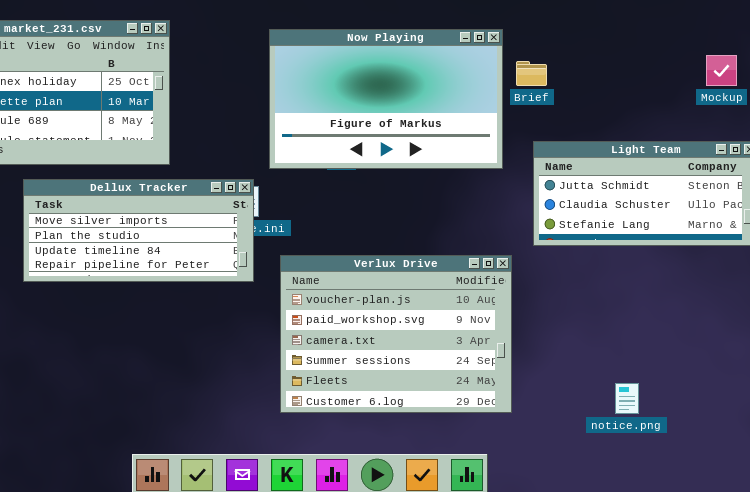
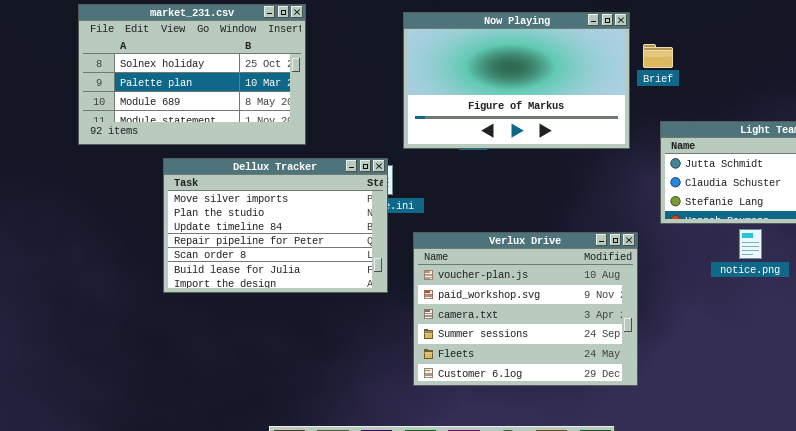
Dellux Tracker: [23,179,254,282] -> [163,158,388,293], resized
notice.png: [615,383,639,414] -> [739,229,762,259], moved

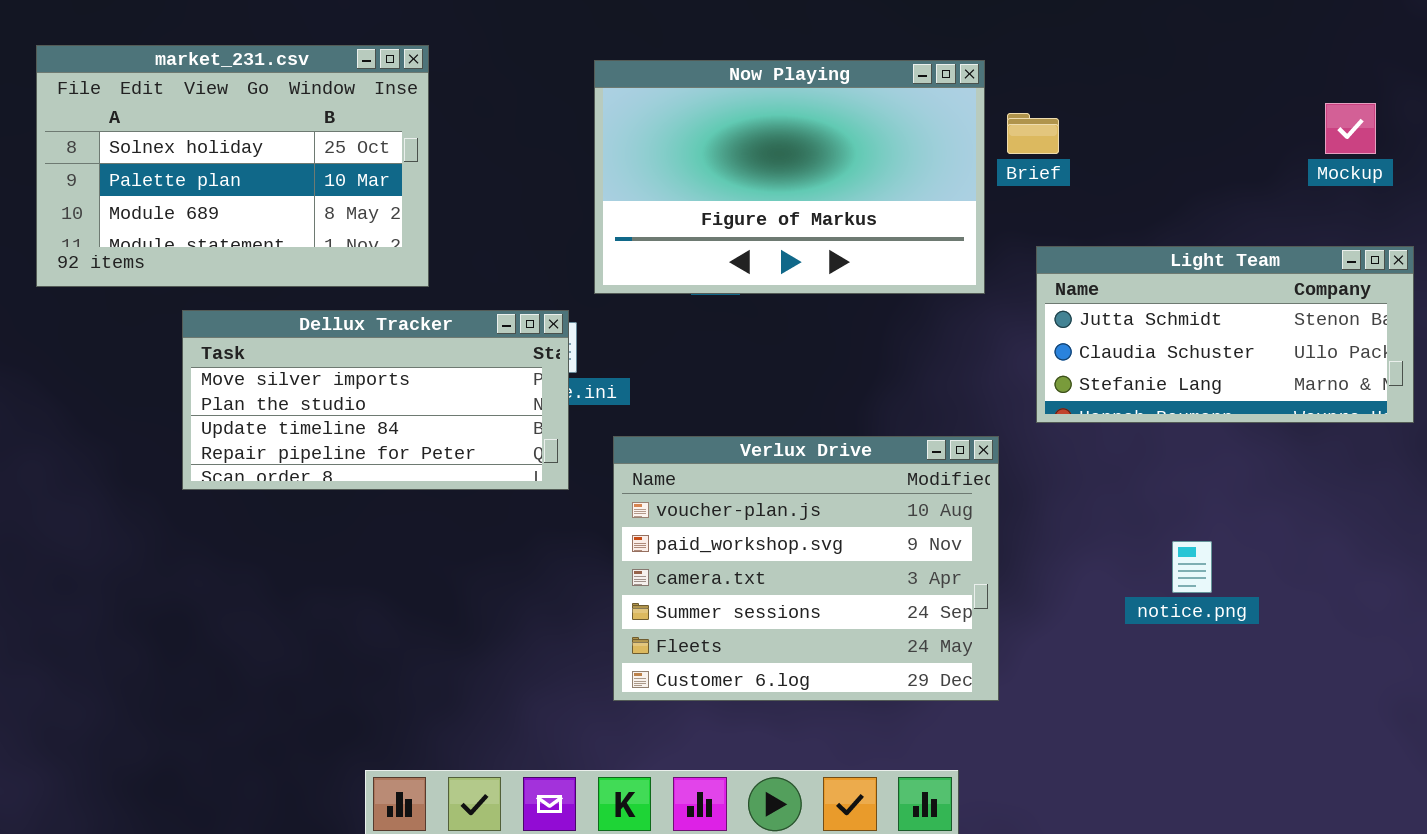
Dellux Tracker: [163,158,388,293] -> [182,310,569,490], resized
notice.png: [739,229,762,259] -> [1172,541,1212,593], moved

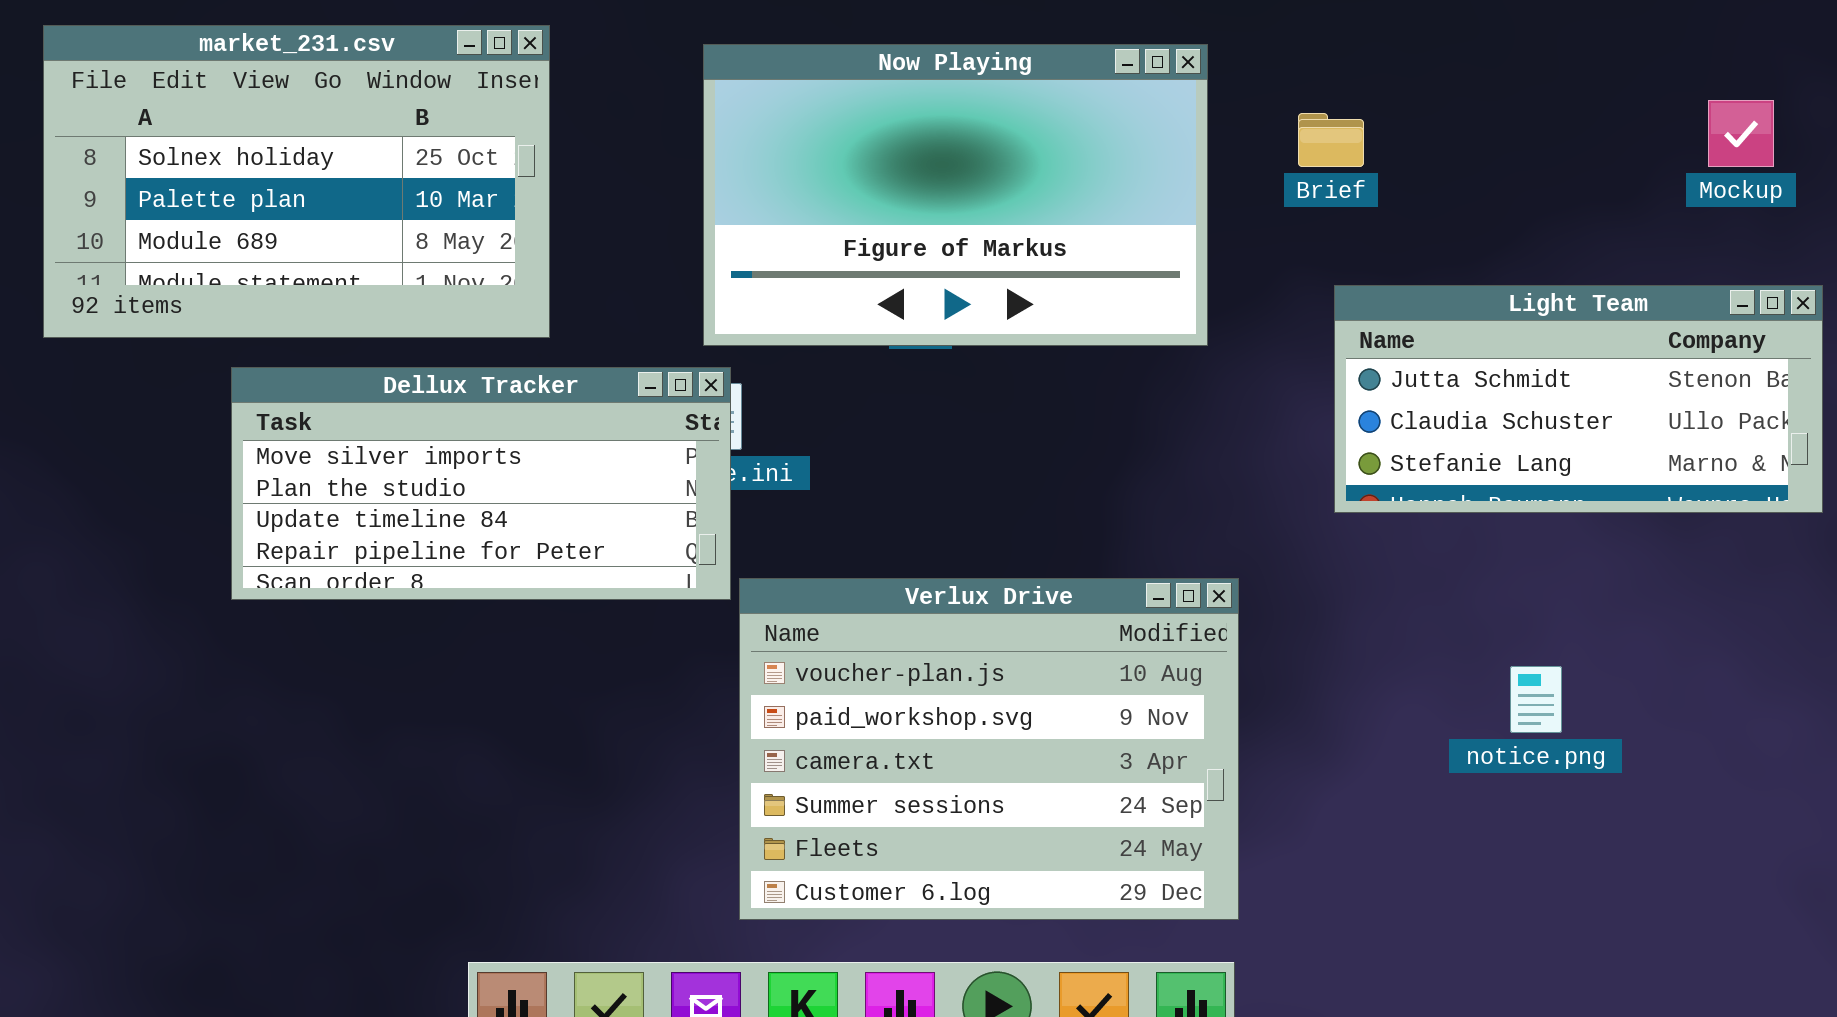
Now Playing: [594,60,985,294] -> [703,44,1208,346], moved
Verlux Drive: [613,436,999,701] -> [739,578,1239,920], moved

